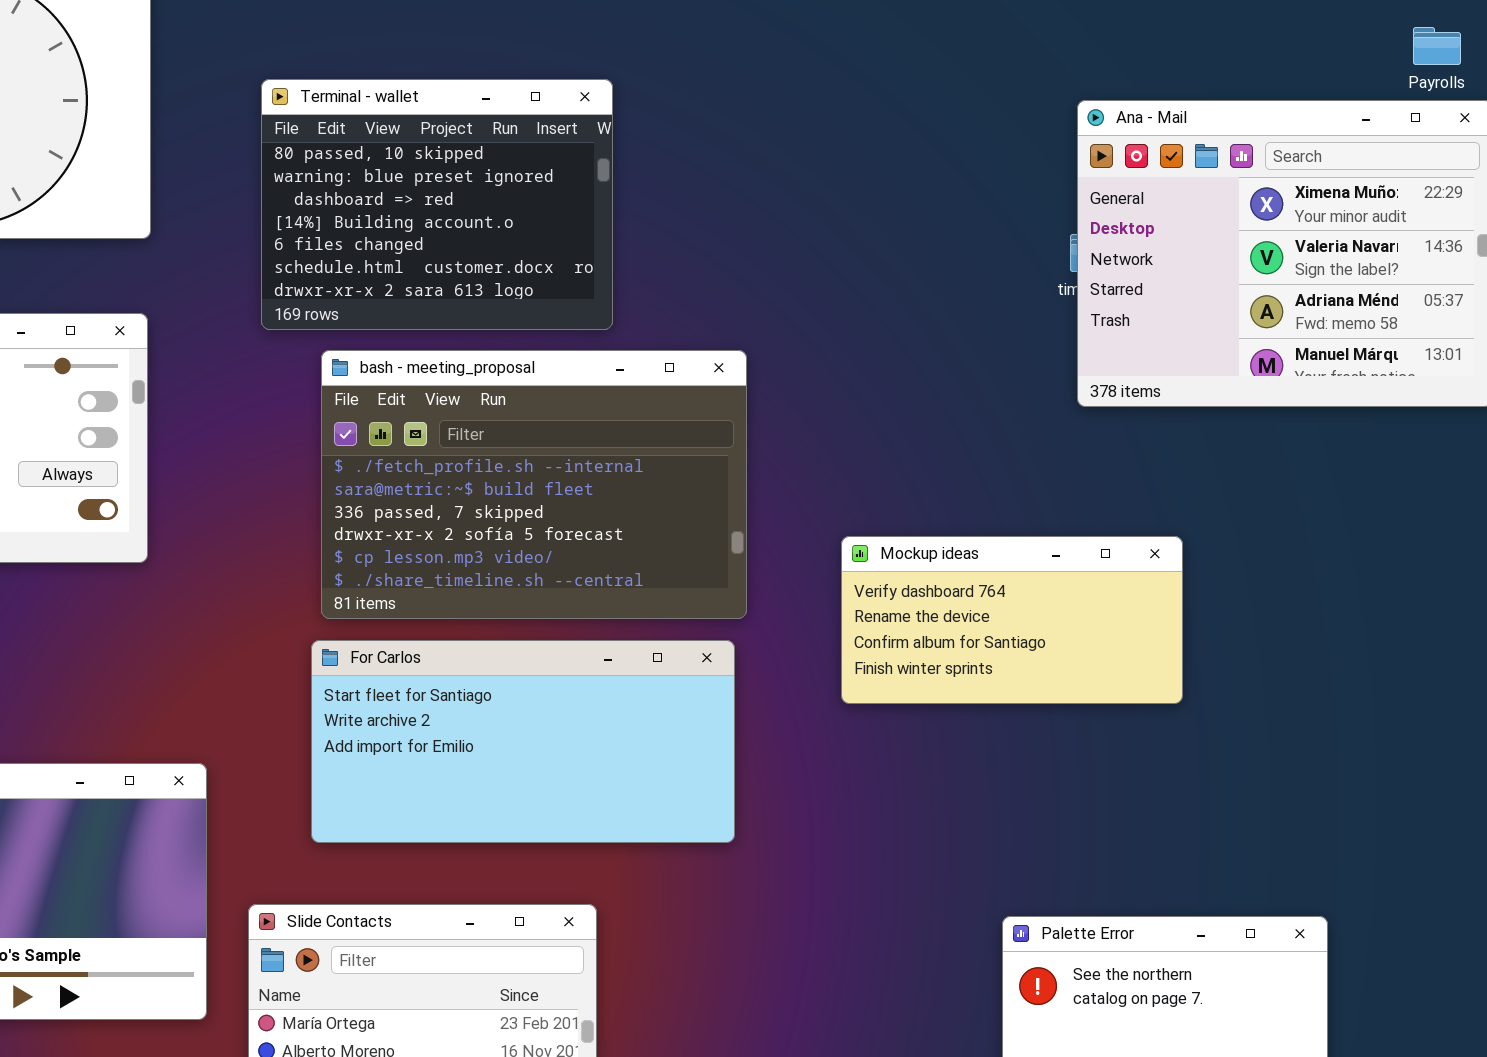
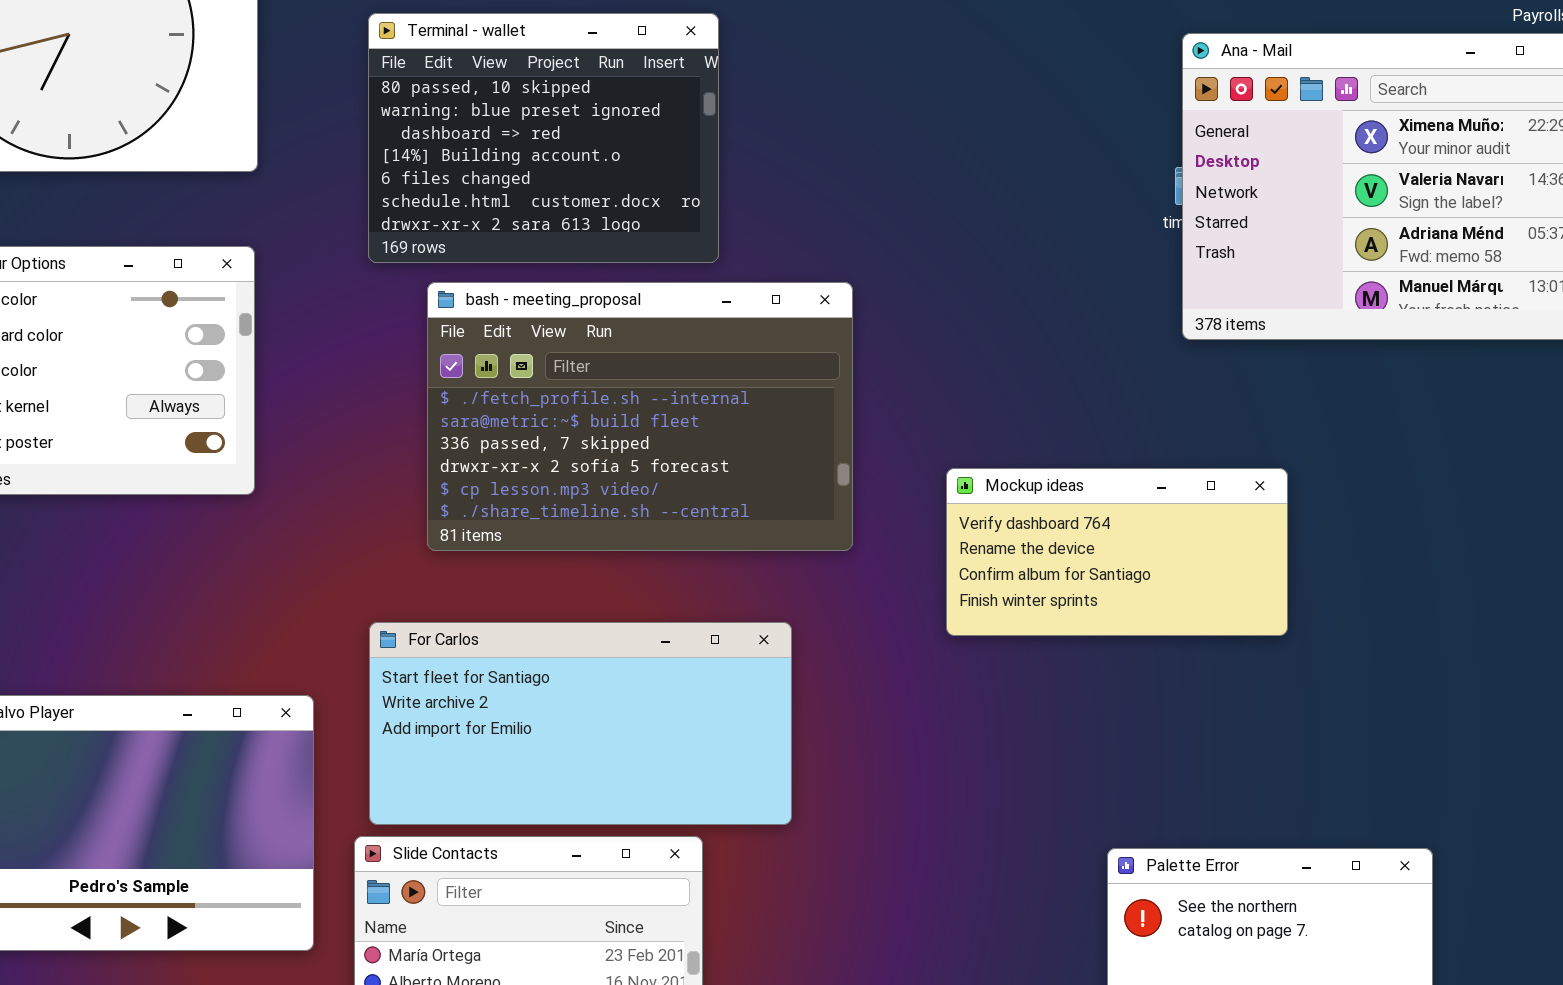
For Carlos: [311,640,735,843] -> [369,622,792,825], moved

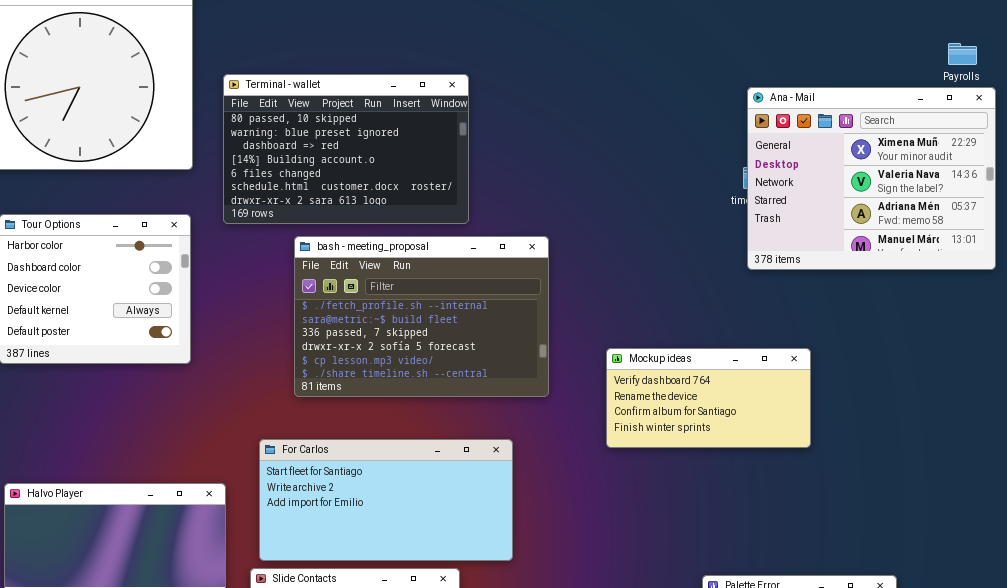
Terminal - wallet: [368,13,719,263] -> [223,74,469,224], resized

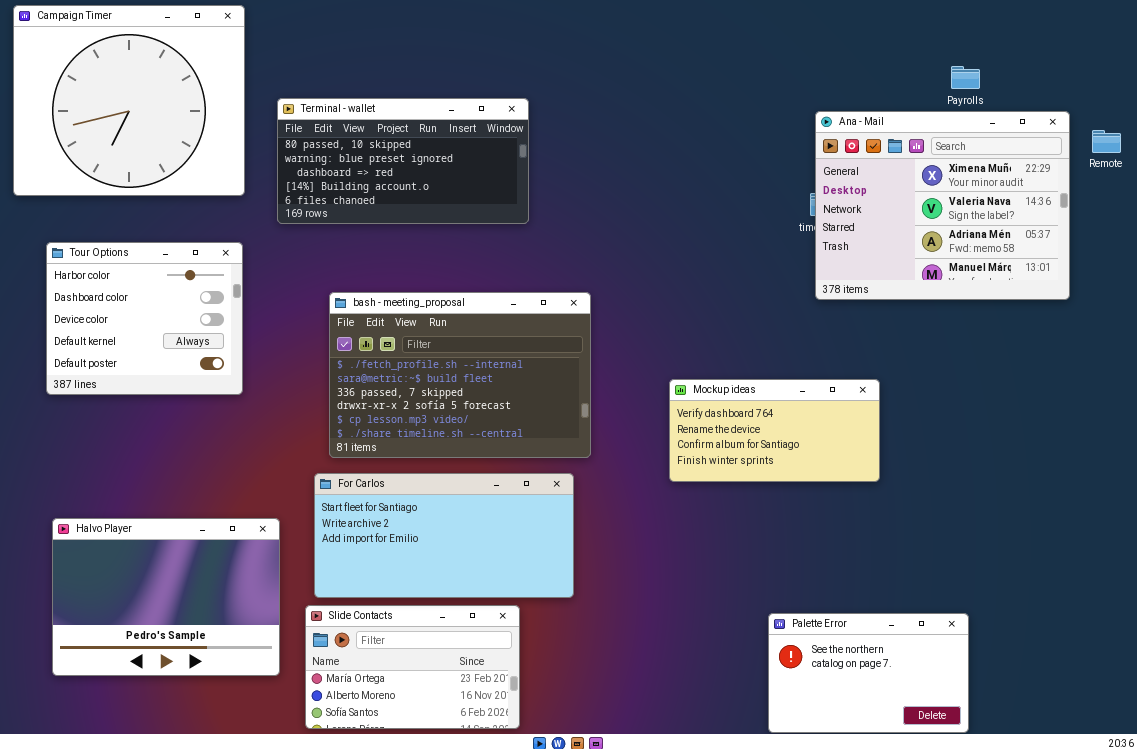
Payrolls: [948,43,977,65] -> [951,66,980,89], moved
Terminal - wallet: [223,74,469,224] -> [277,98,529,224], resized
bash - meeting_proposal: [294,236,549,397] -> [329,292,591,458], moved

